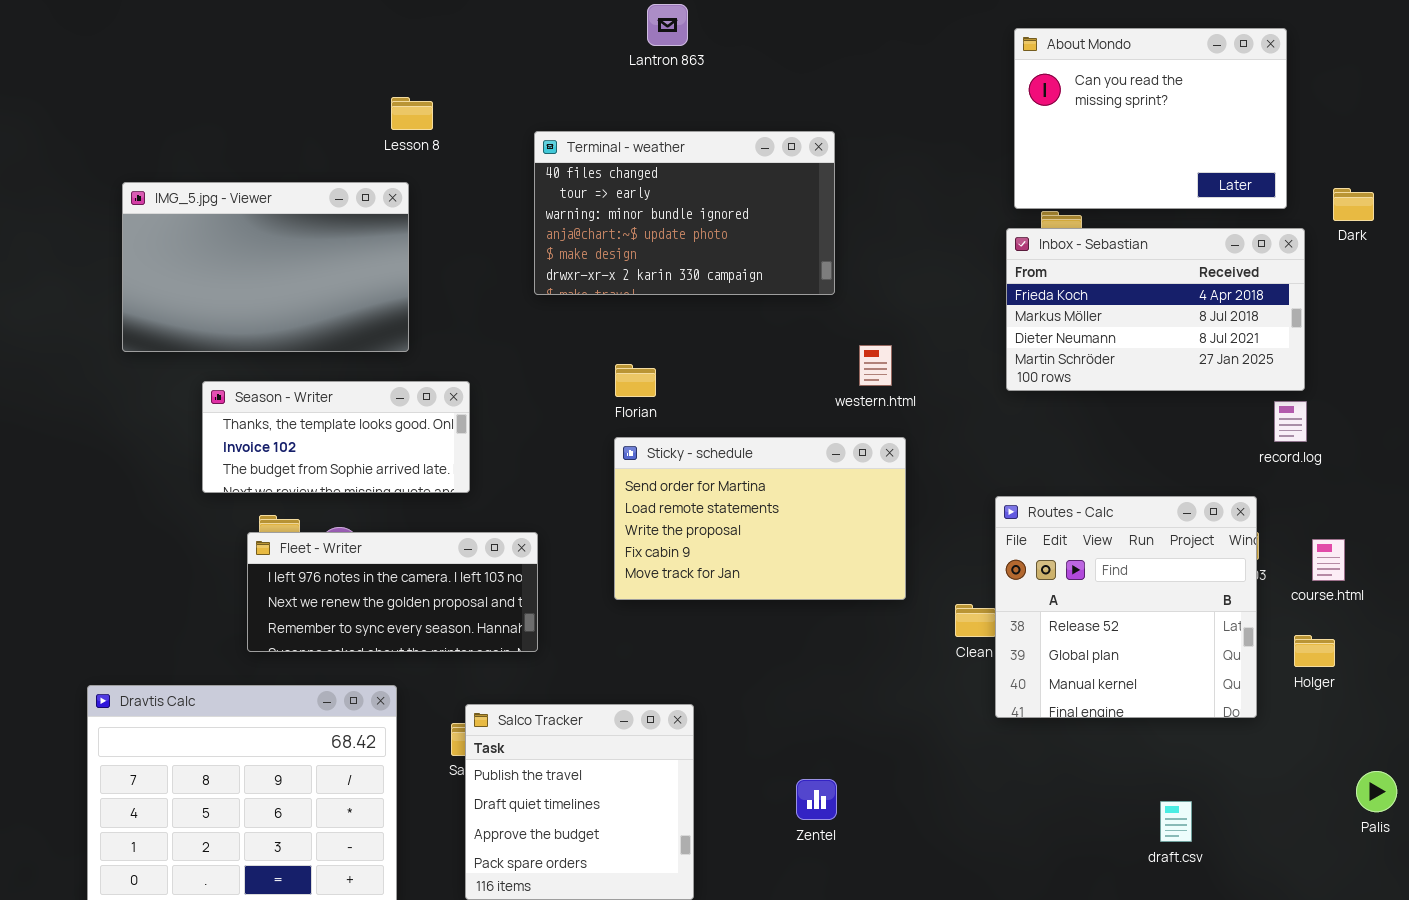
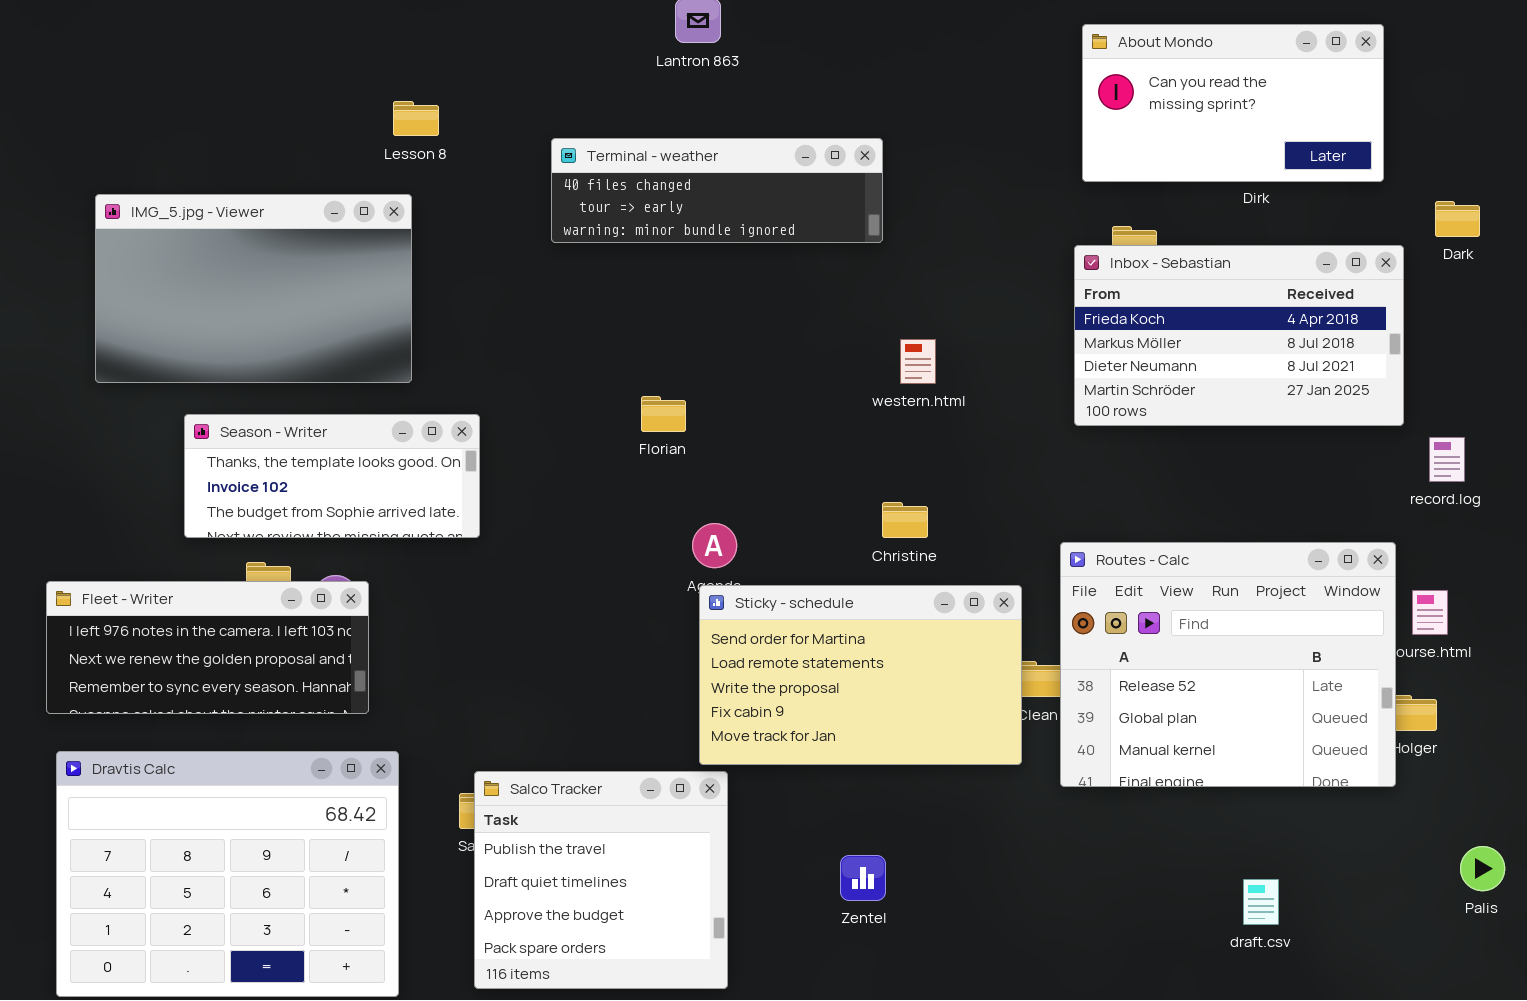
About Mondo: [1014,28,1287,209] -> [1082,24,1384,182], resized
Terminal - weather: [534,131,835,295] -> [551,138,883,243], resized
western.html: [859,345,892,386] -> [900,339,936,384], moved
record.log: [1274,401,1307,442] -> [1429,437,1465,482], moved
Sticky - schedule: [614,437,906,600] -> [699,585,1022,765], moved
Routes - Calc: [995,496,1257,718] -> [1060,542,1396,787], resized
Fleet - Writer: [247,532,538,652] -> [46,581,369,714], moved

